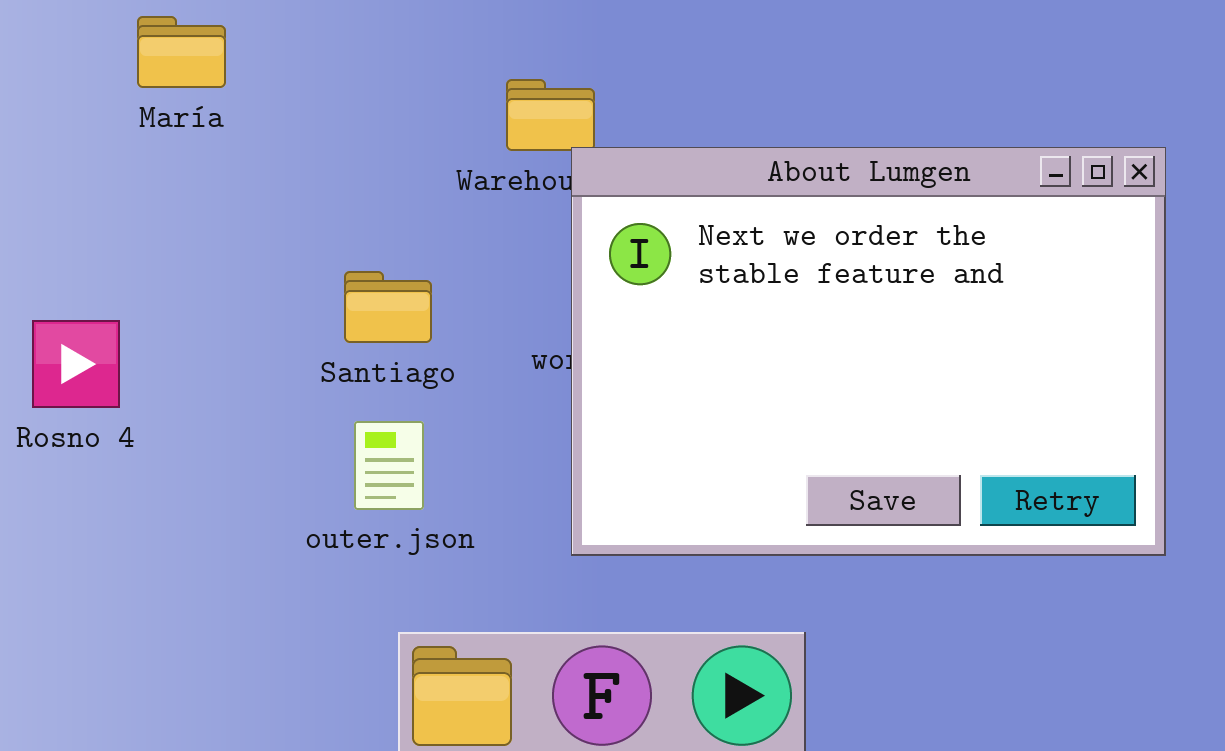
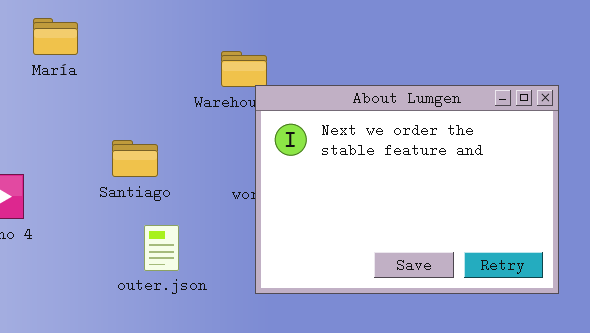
Santiago: [344,271,432,343] -> [112,140,158,177], moved

